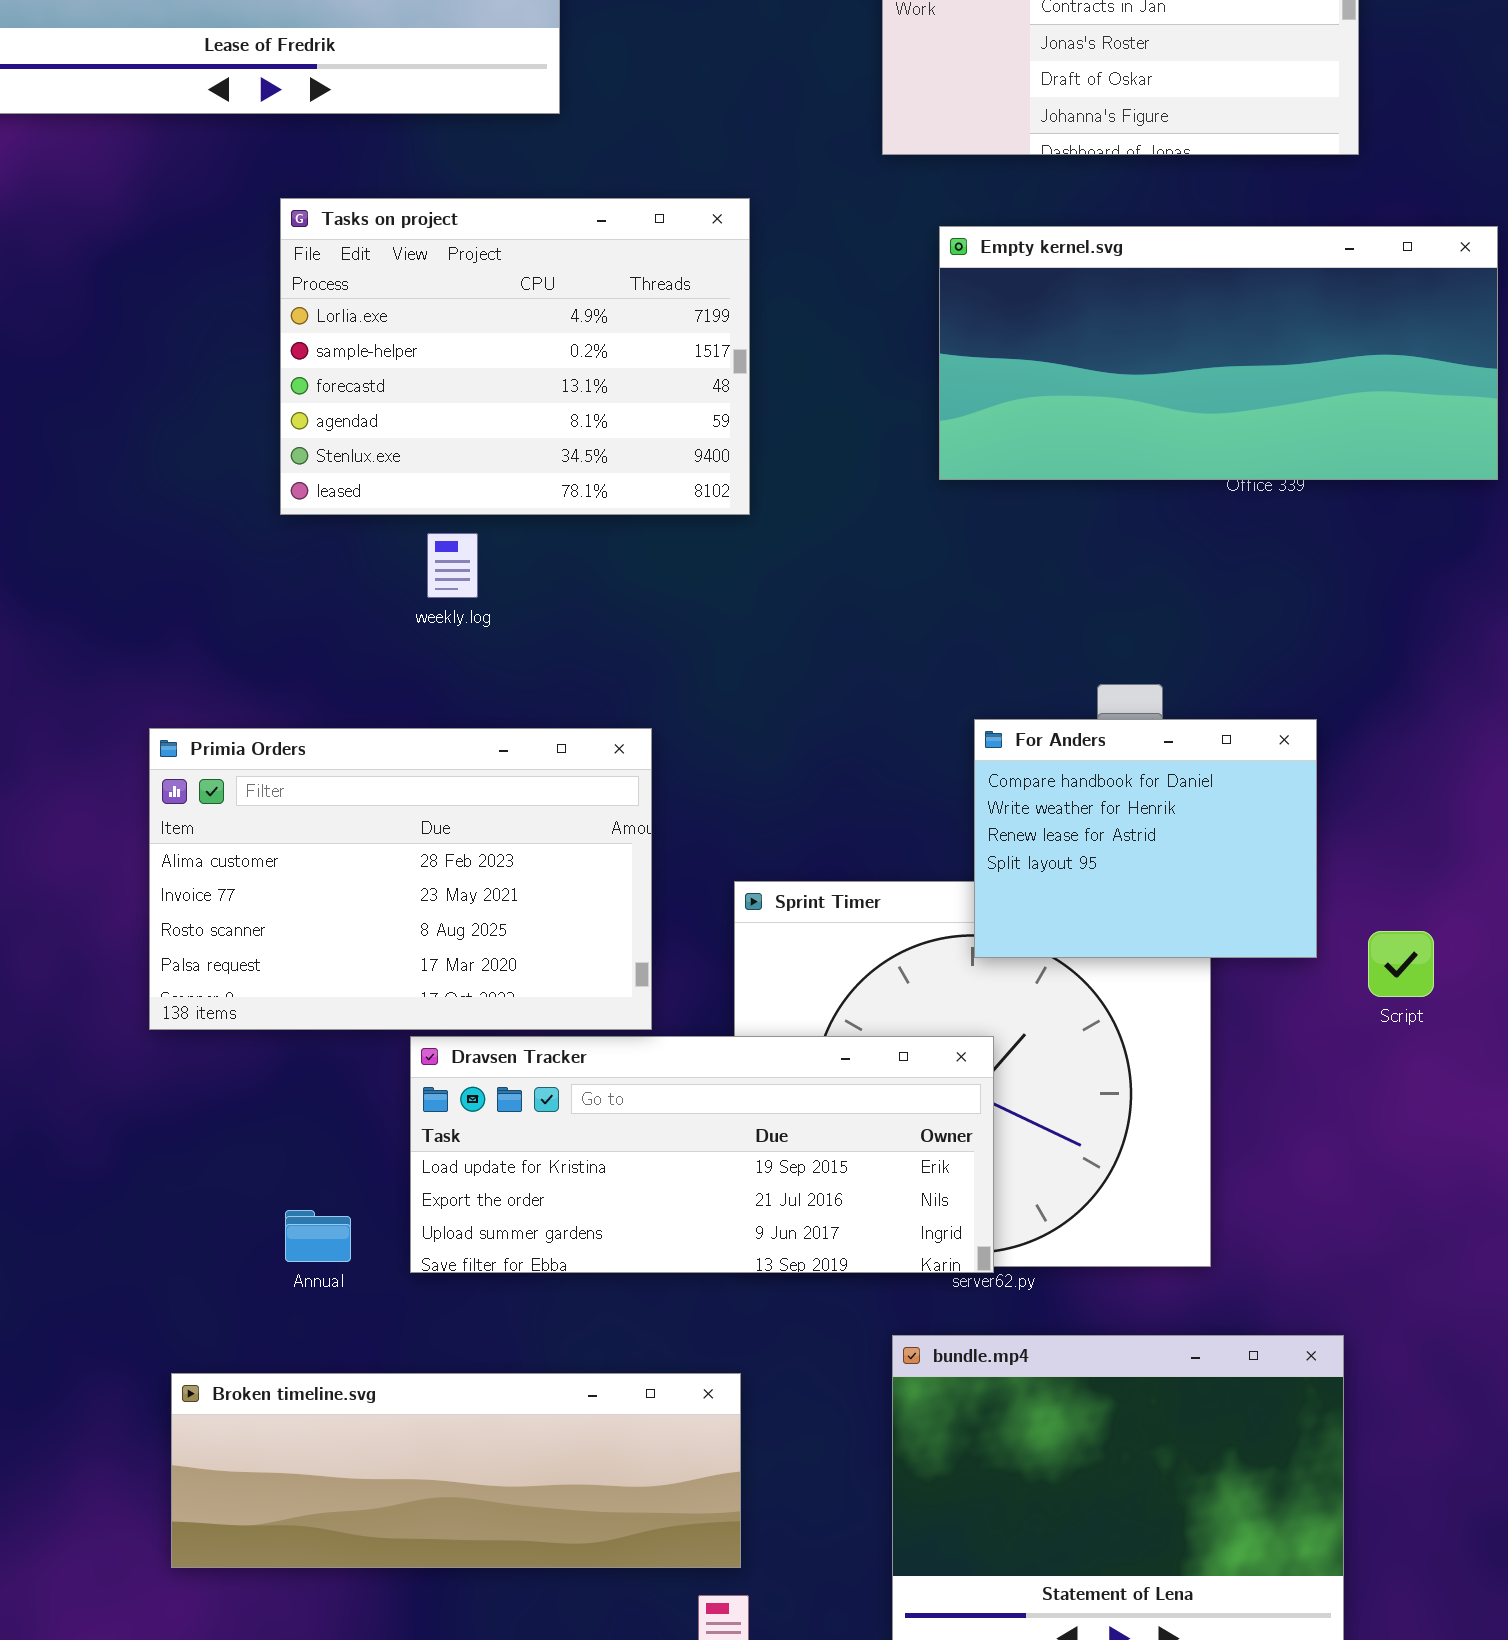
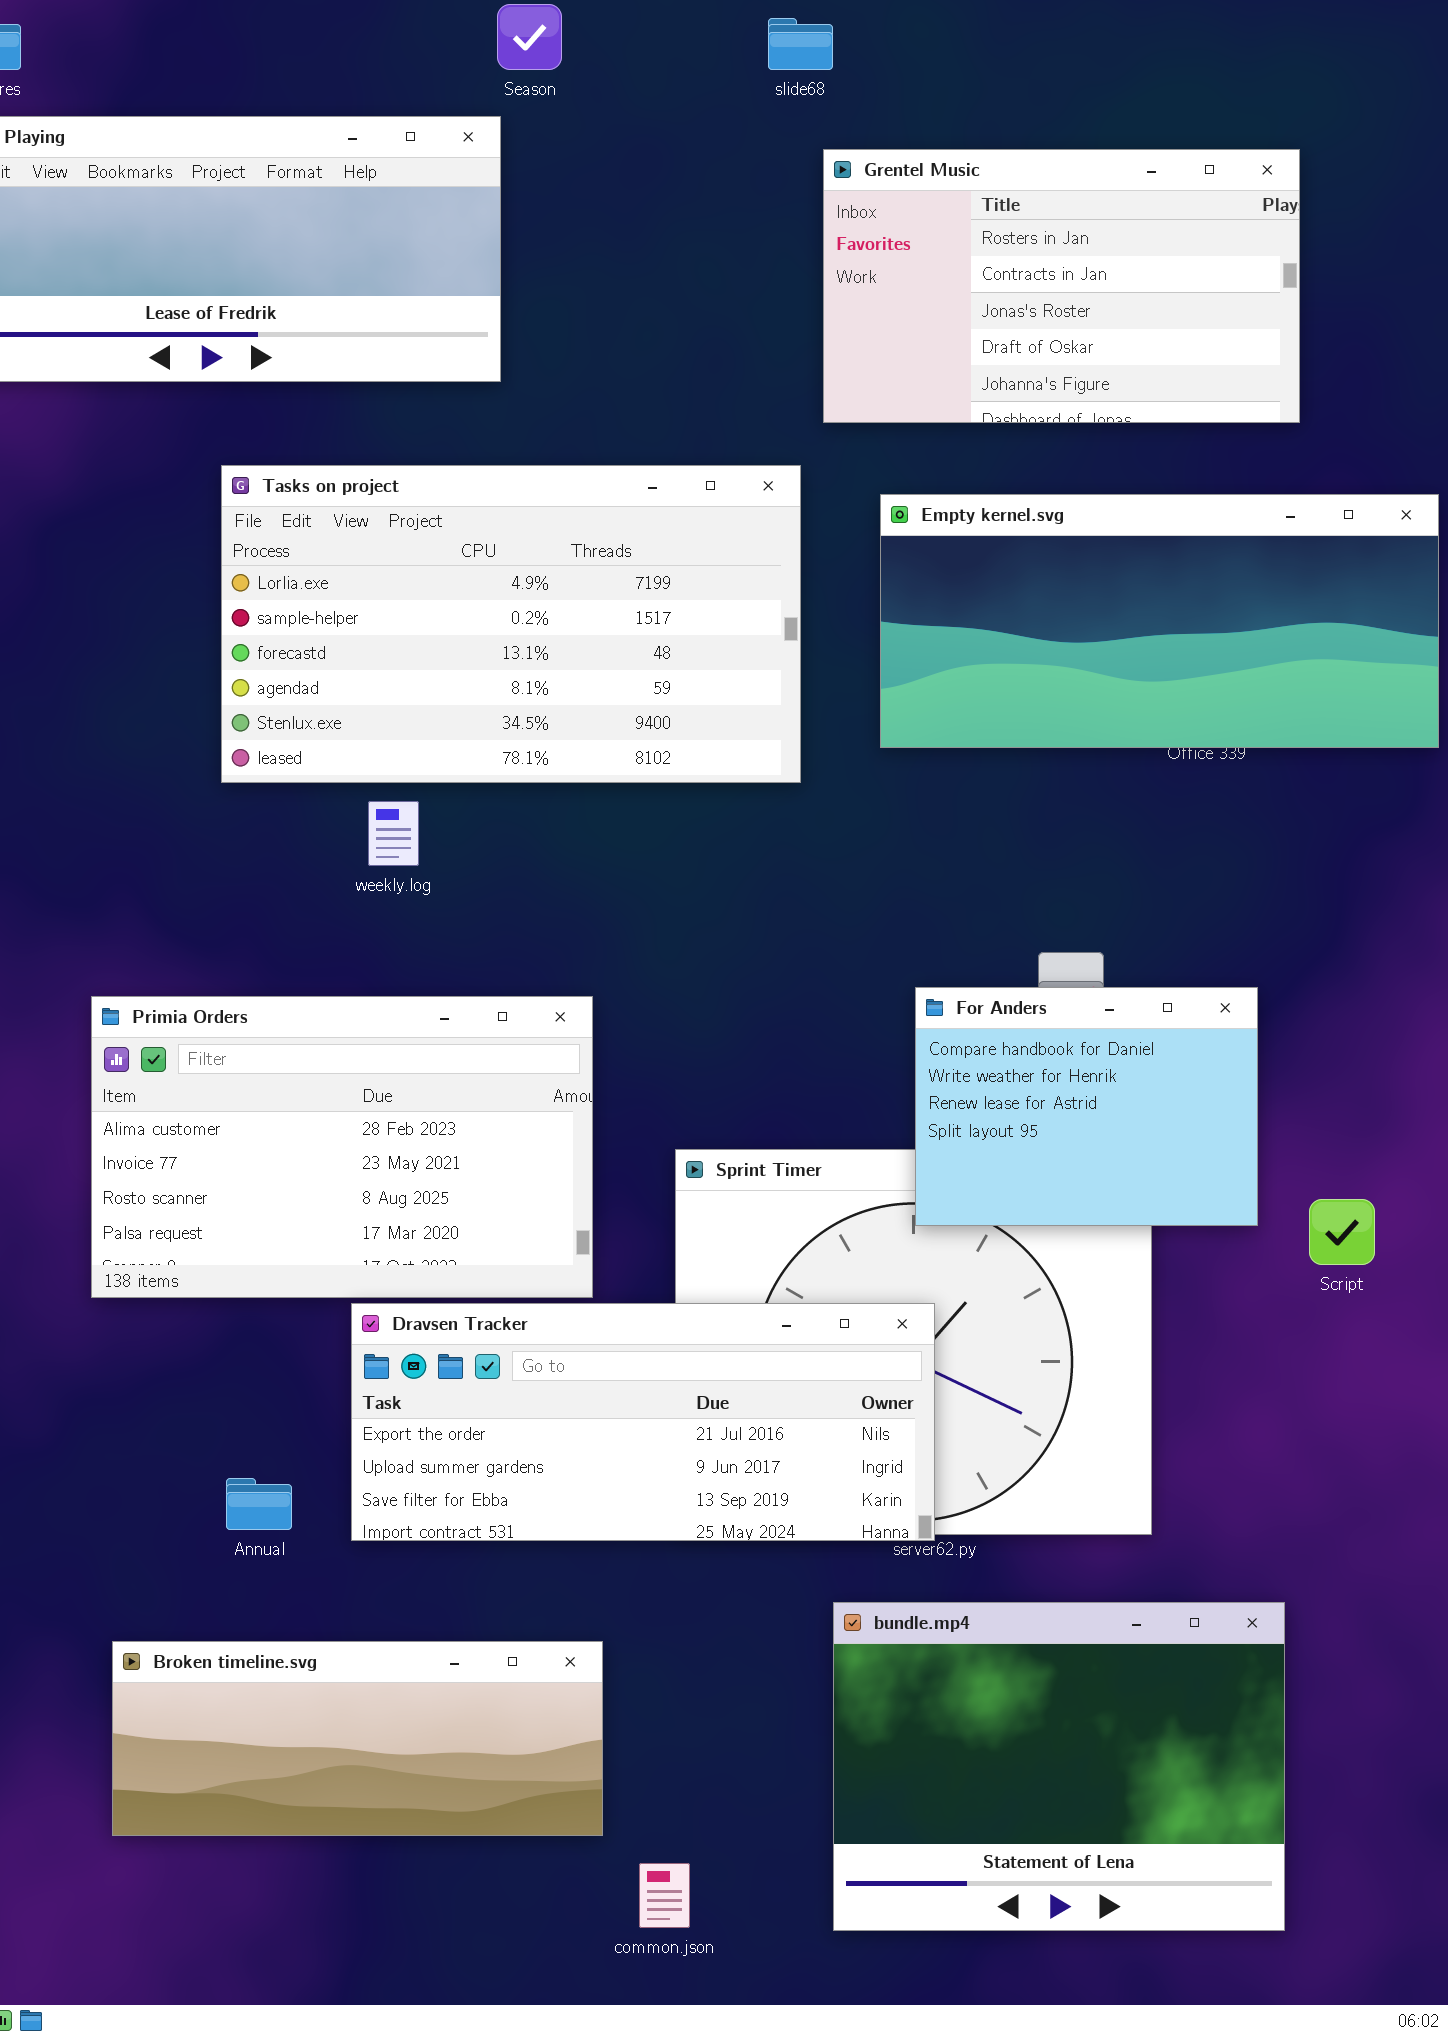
Tasks on project: [280,198,750,515] -> [221,465,801,783], resized
Dravsen Tracker: [410,1036,994,1273] -> [351,1303,935,1541], scrolled down 1 row
Broken timeline.svg: [171,1373,741,1568] -> [112,1641,603,1836], resized

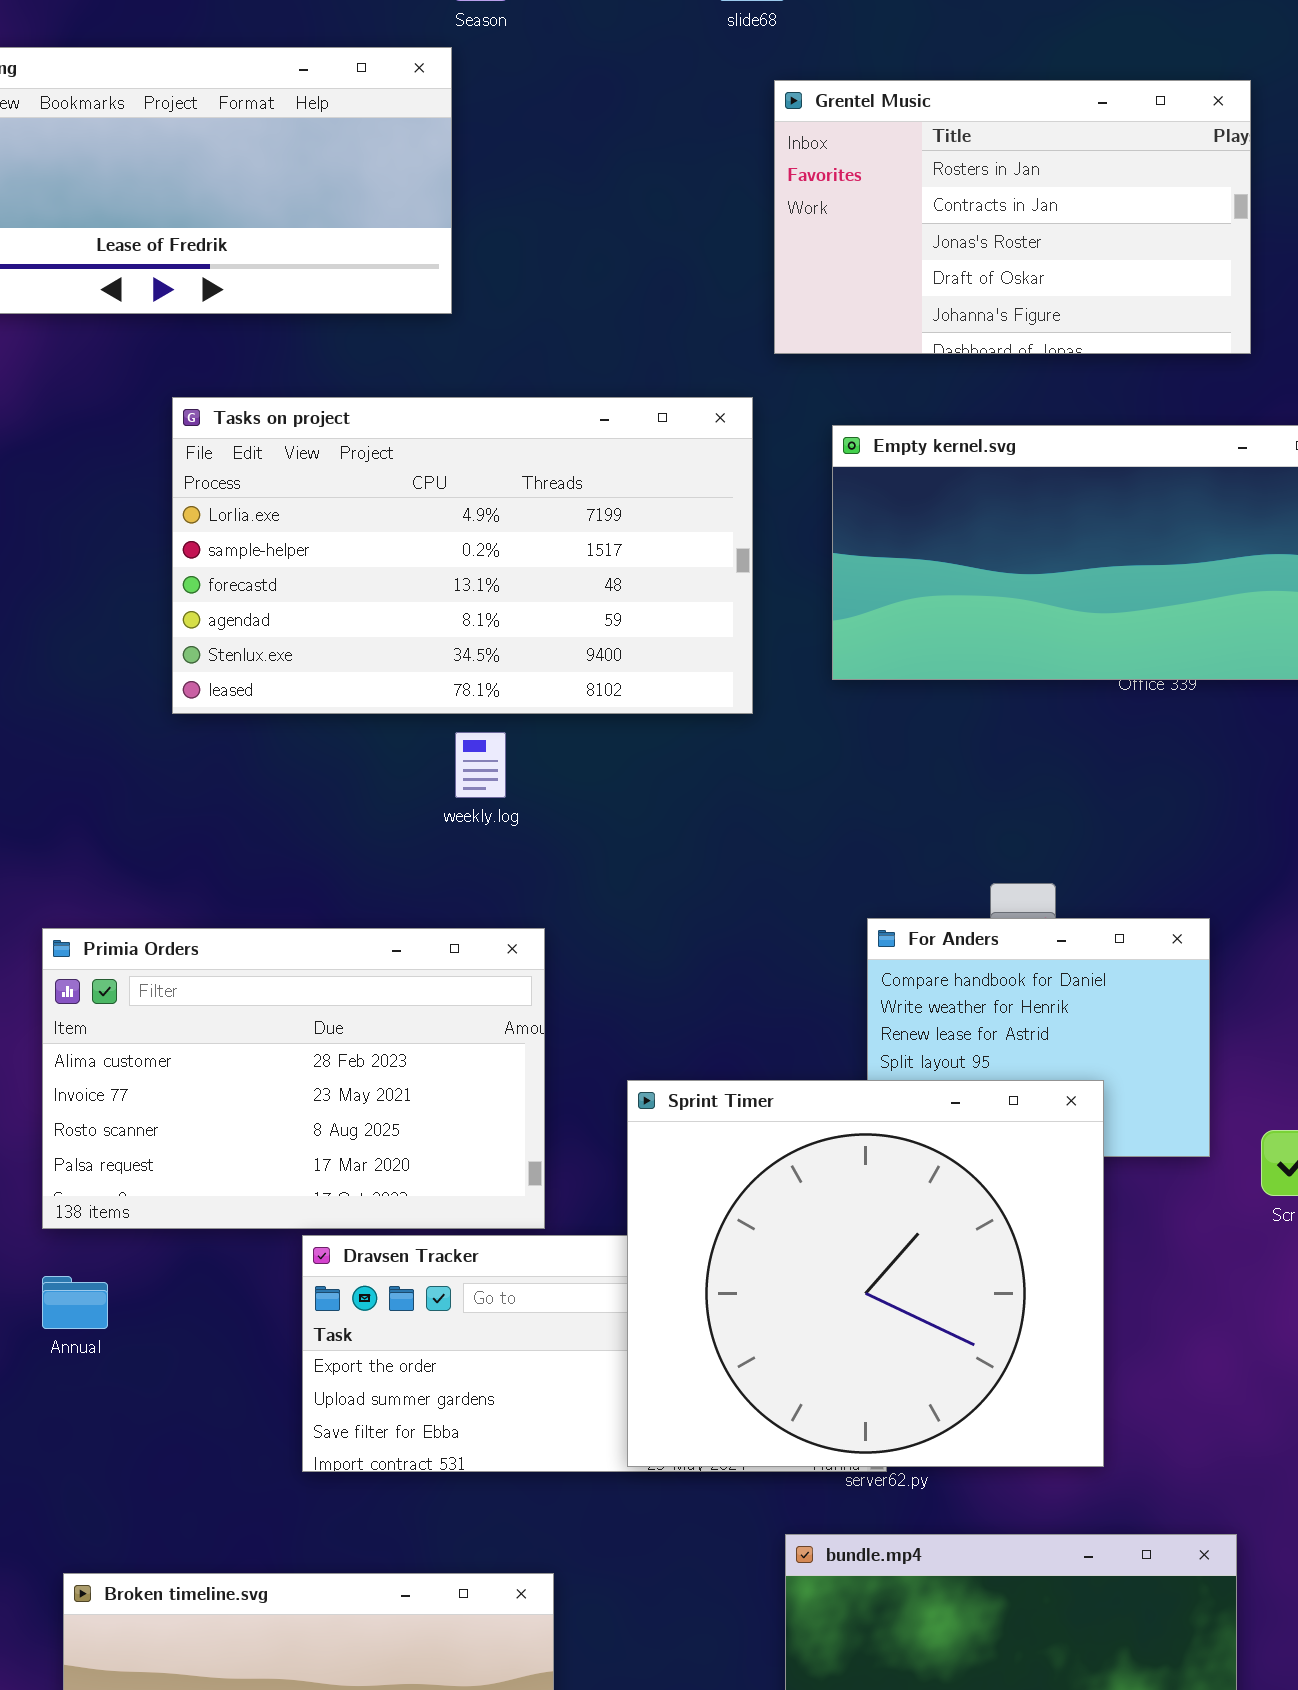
weekly.log: [368,801,419,866] -> [455,732,506,798], moved
Sprint Timer: [675,1149,1152,1535] -> [627,1080,1104,1467], raised
Annual: [226,1478,292,1530] -> [42,1276,108,1329], moved

